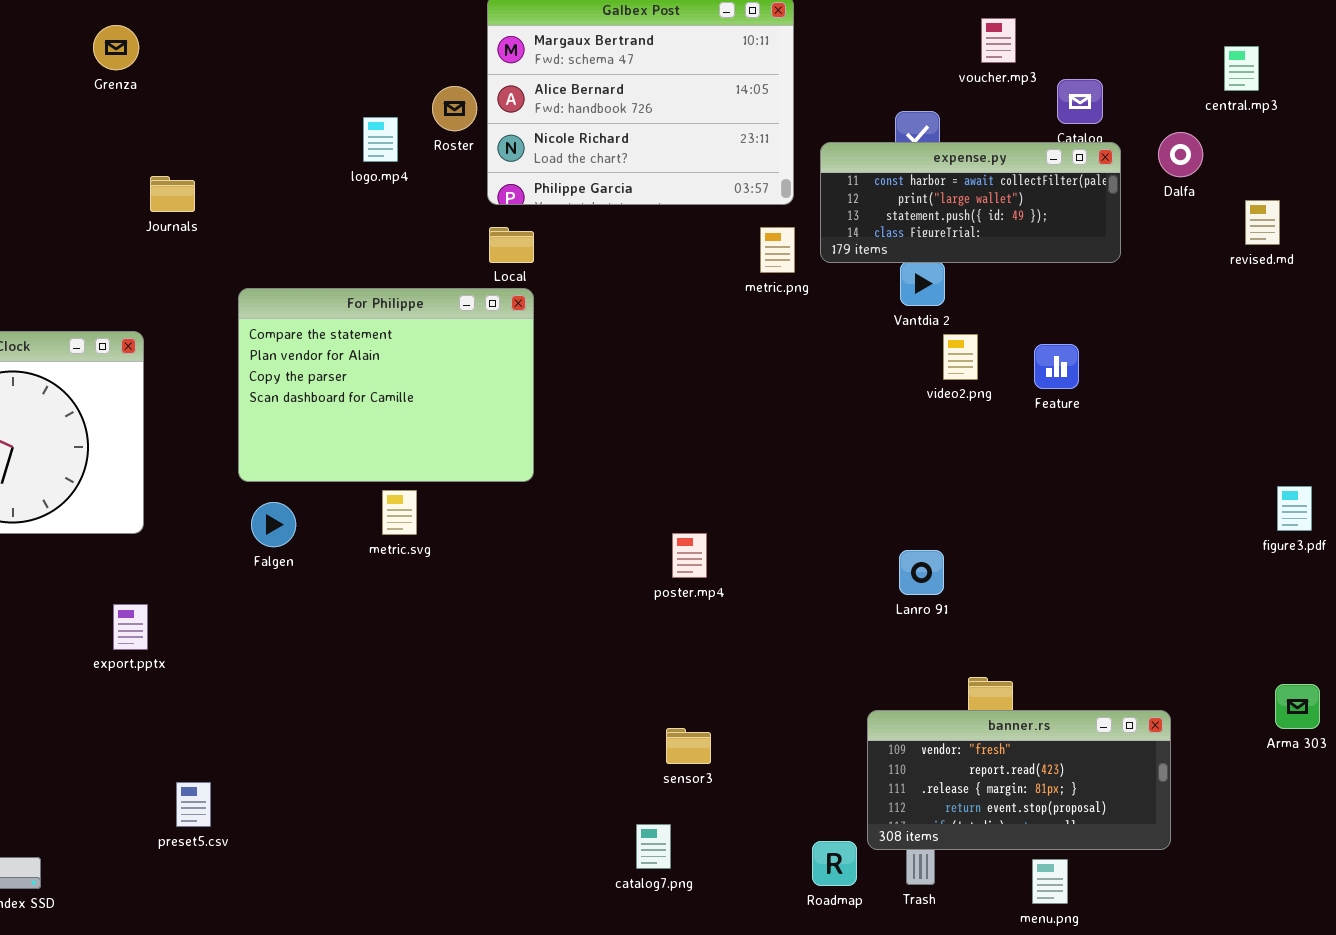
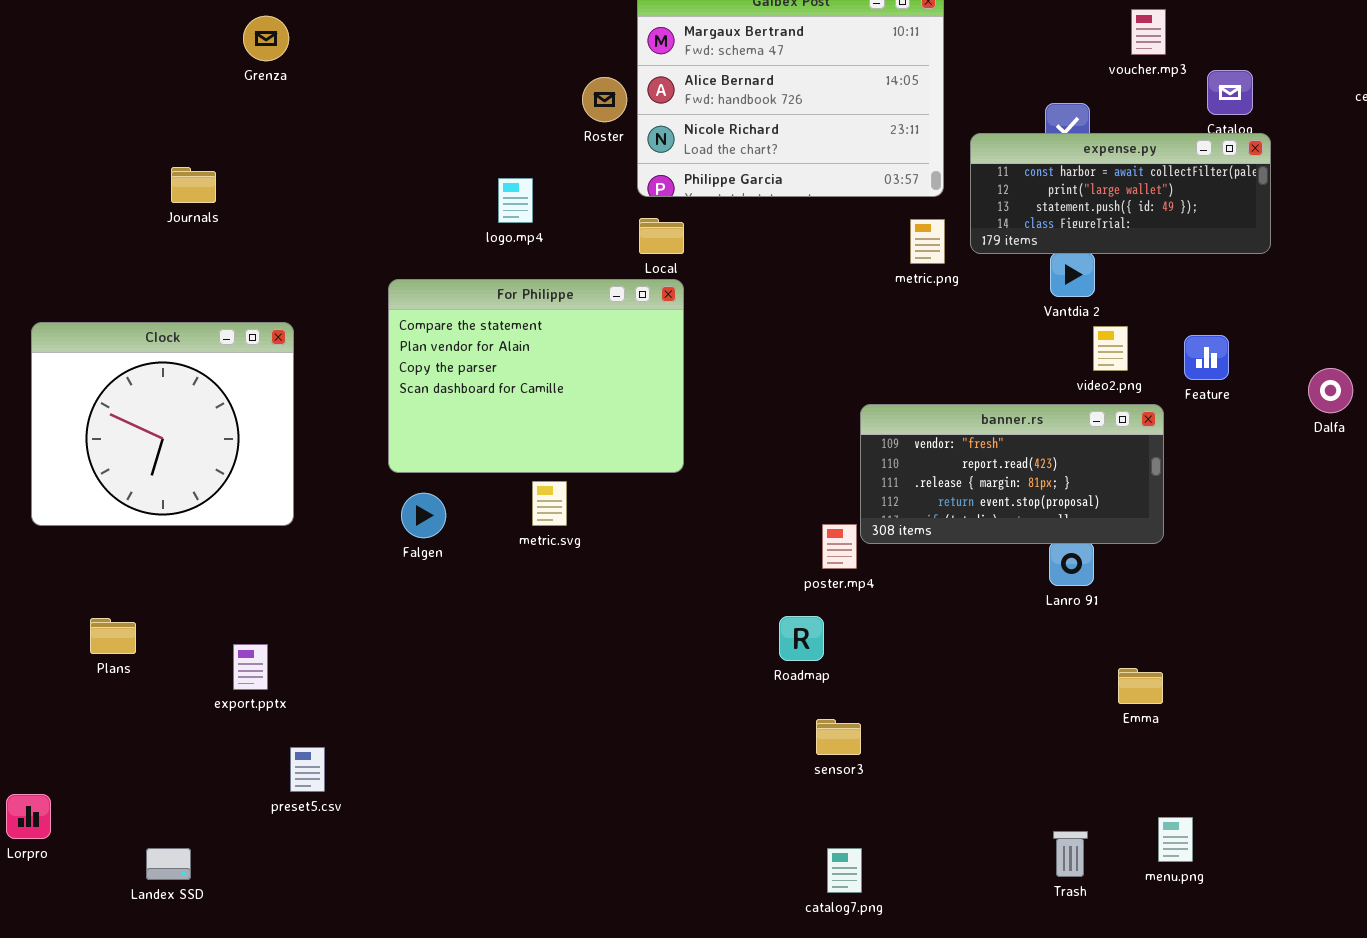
logo.mp4: [363,117,398,162] -> [498,178,533,223], moved
Dalfa: [1158,132,1203,177] -> [1308,368,1353,413], moved
Journals: [150,176,195,212] -> [171,167,216,203], moved
export.pptx: [113,604,148,650] -> [233,644,268,690], moved
banner.rs: [867,710,1171,850] -> [860,404,1164,544], moved
preset5.csv: [176,782,211,827] -> [290,747,325,792], moved
catalog7.png: [636,824,671,869] -> [827,848,862,893], moved
Roadmap: [812,841,857,886] -> [779,616,824,661], moved
menu.png: [1032,859,1068,904] -> [1158,817,1193,862], moved

